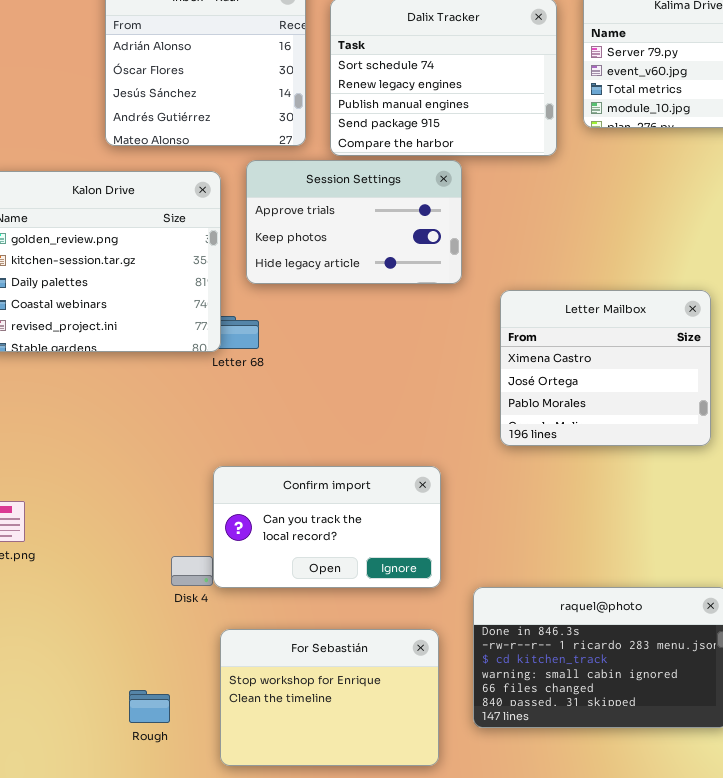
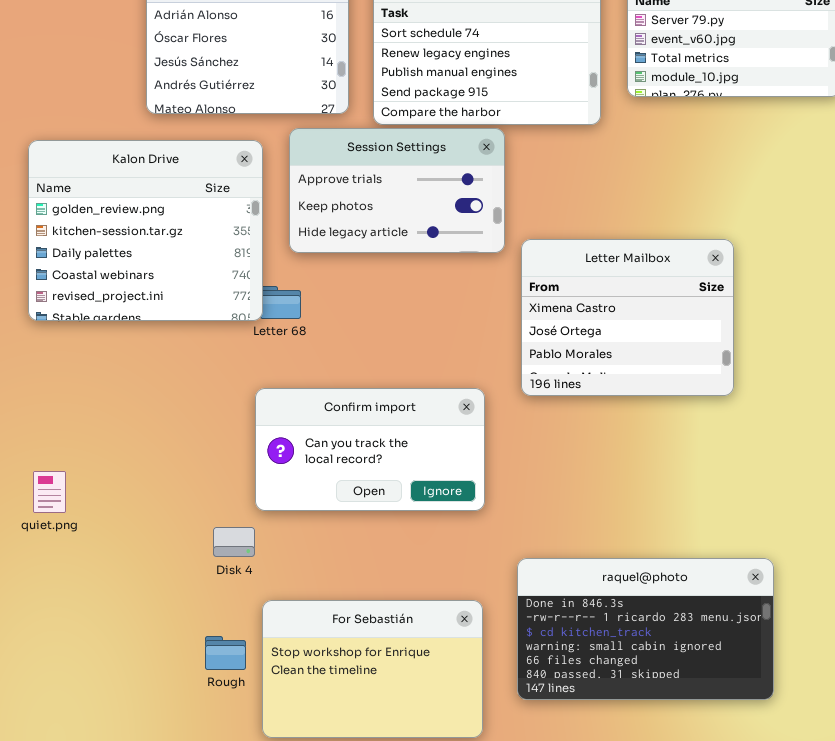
Letter Mailbox: [500,290,711,446] -> [521,239,734,396], moved
Confirm import: [213,466,441,588] -> [255,388,485,511], moved
Rough: [129,690,170,723] -> [205,636,246,670], moved

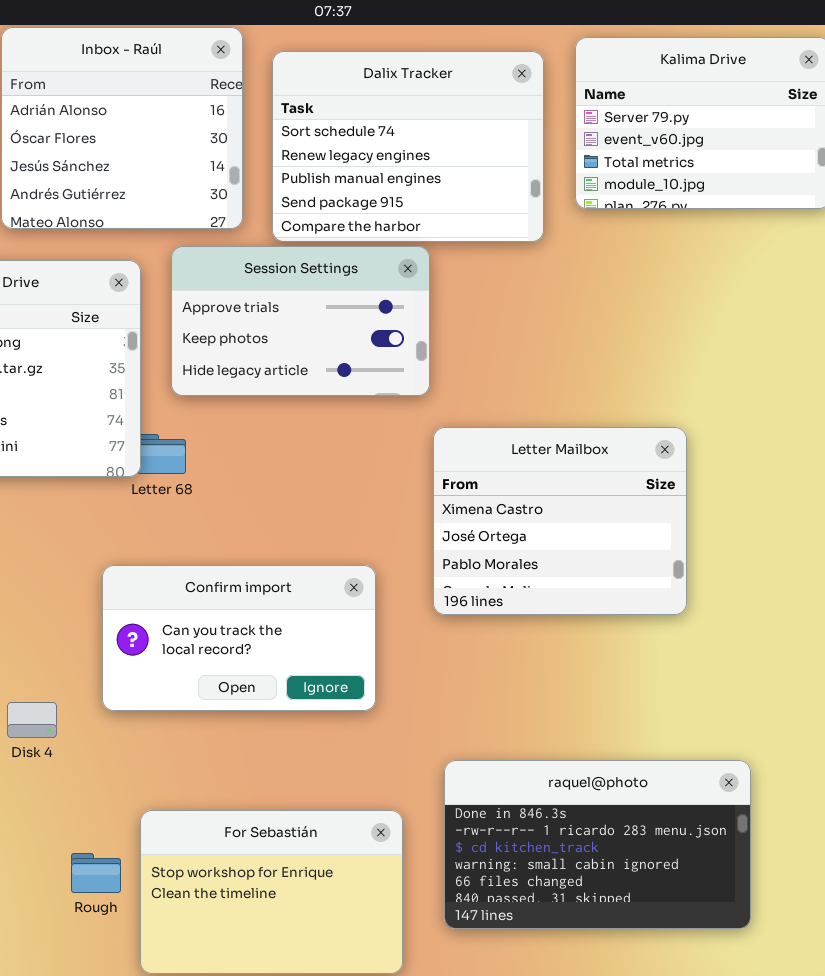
Letter Mailbox: [521,239,734,396] -> [433,427,687,615], moved
Confirm import: [255,388,485,511] -> [102,565,376,711], moved
Disk 4: [213,527,255,557] -> [7,702,57,738], moved

